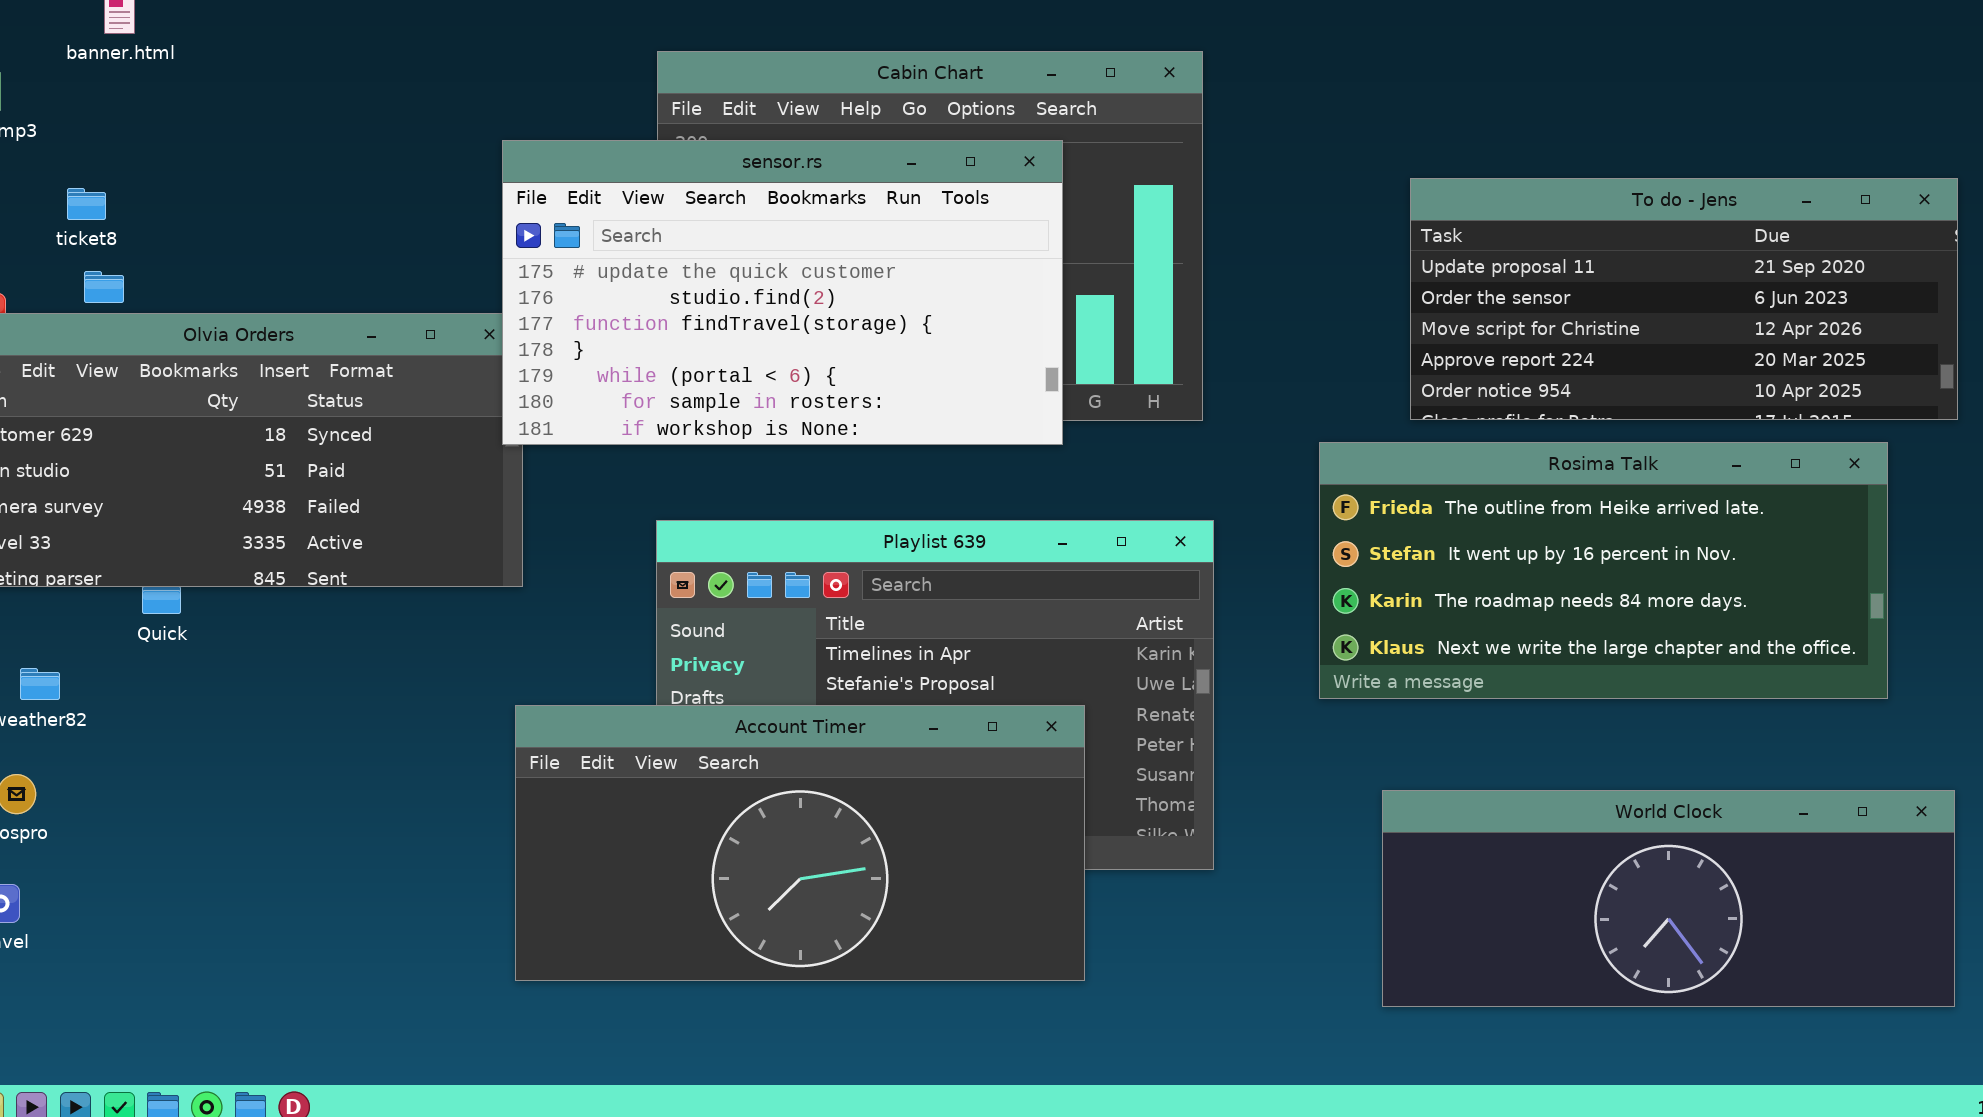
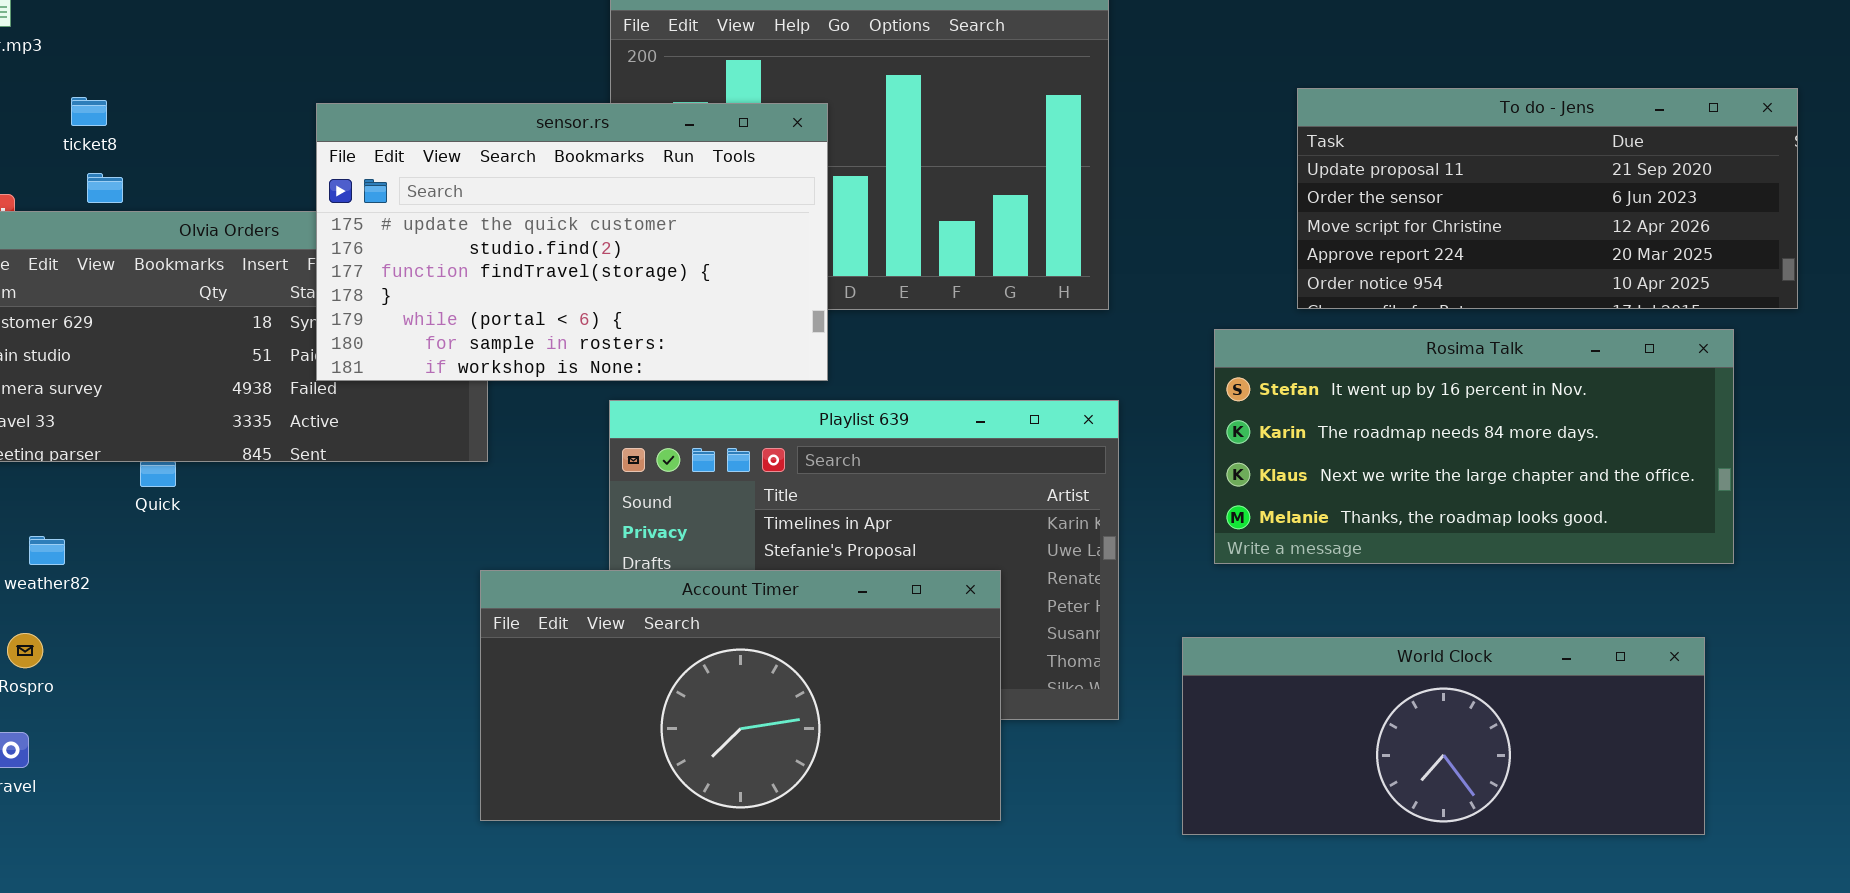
sensor.rs: [502,140,1063,445] -> [316,103,828,381], moved
Rosima Talk: [1319,442,1888,699] -> [1214,329,1734,564], scrolled down 1 row
World Clock: [1382,790,1955,1007] -> [1182,637,1705,835], moved

